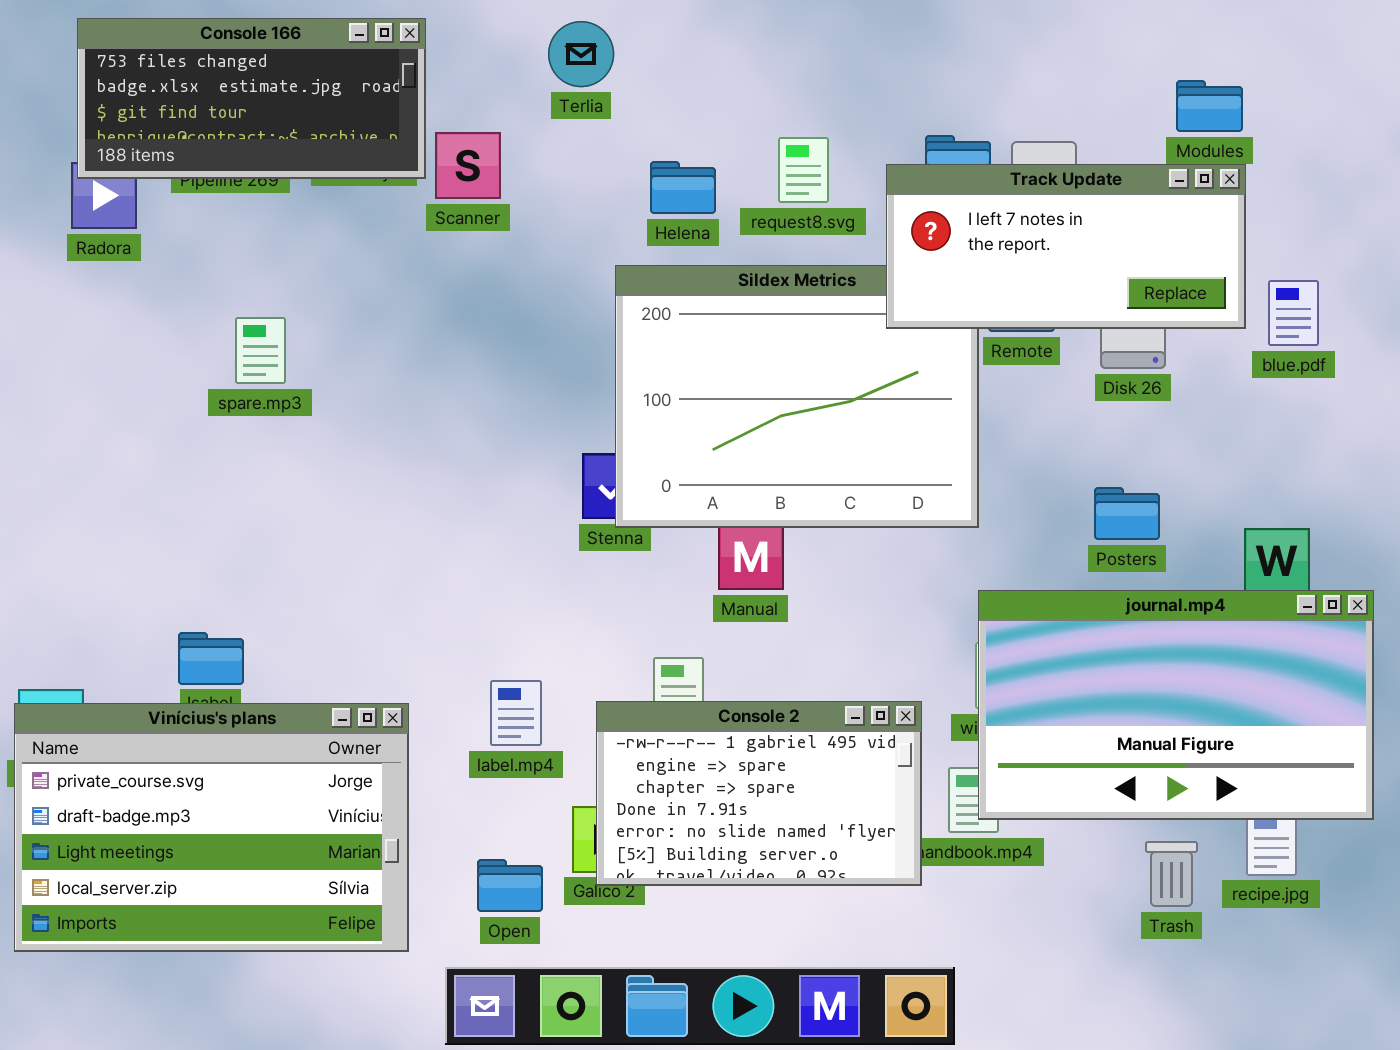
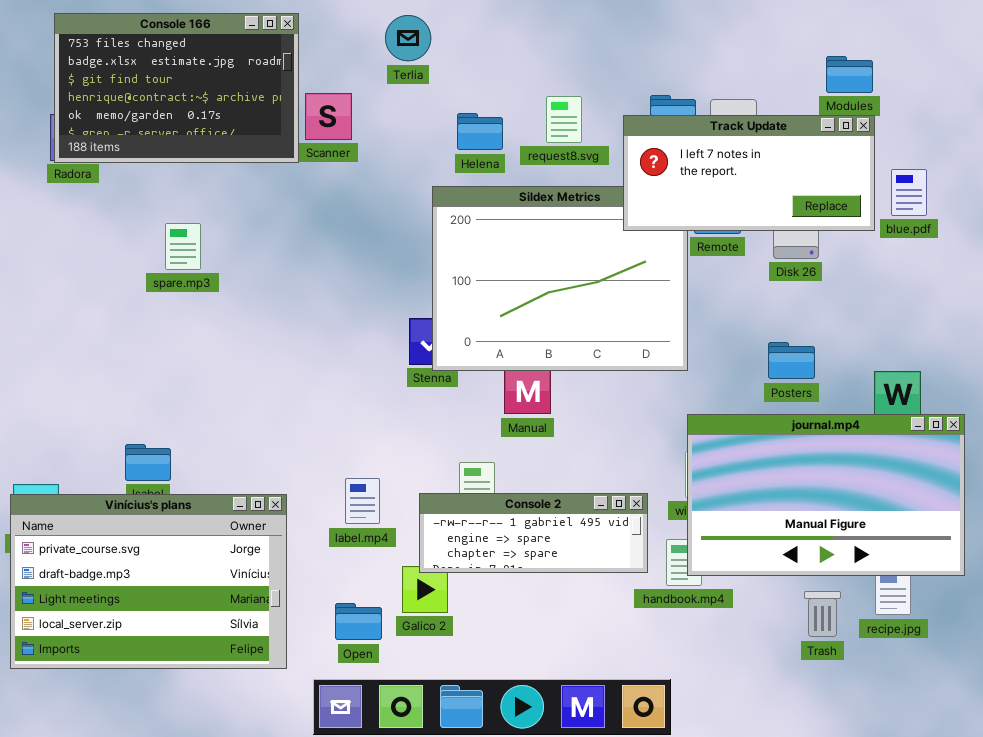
Console 166: [77,18,426,179] -> [54,13,299,163], resized
blue.pdf: [1268,280,1319,346] -> [891,169,927,216], moved
Console 2: [596,701,922,886] -> [419,493,648,573], resized

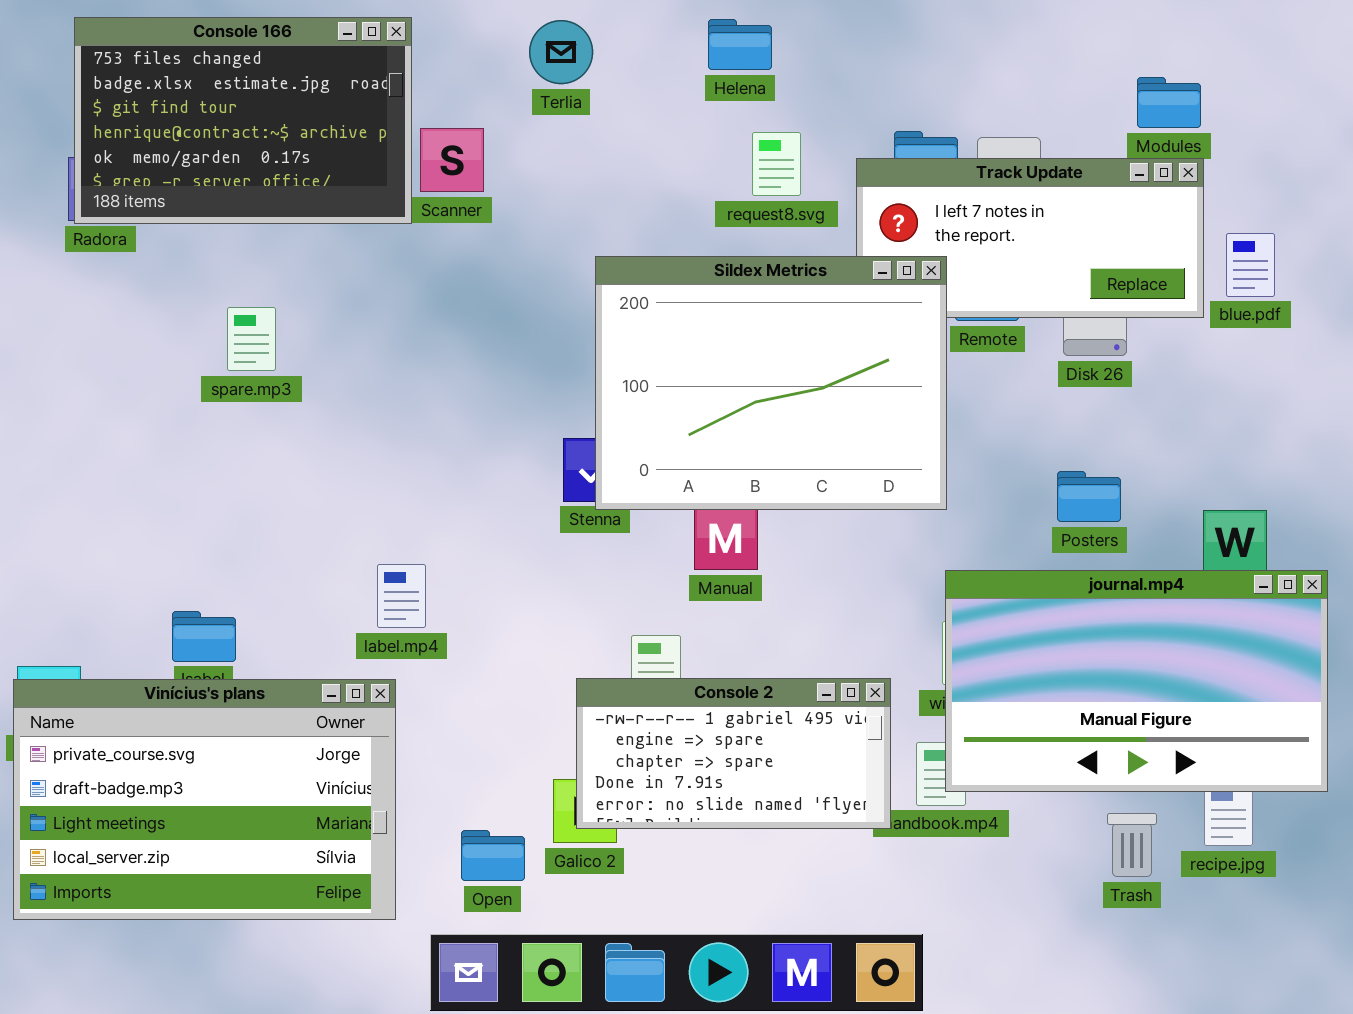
Helena: [457,113,503,150] -> [708,19,772,70], moved
Sildex Metrics: [432,186,688,371] -> [595,256,947,510], raised
label.mp4: [345,478,380,524] -> [377,564,426,628], moved
Console 2: [419,493,648,573] -> [576,678,891,829], resized

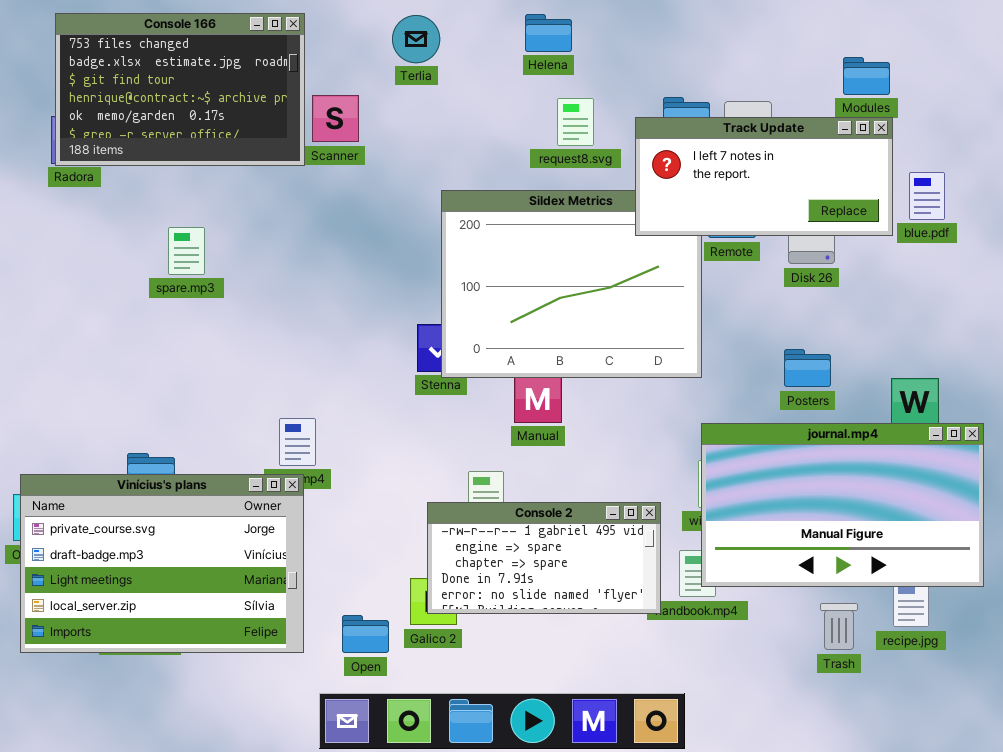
Track Update: [856,158,1204,318] -> [635,117,893,236], raised
Vinícius's plans: [13,679,396,920] -> [20,474,304,653], moved

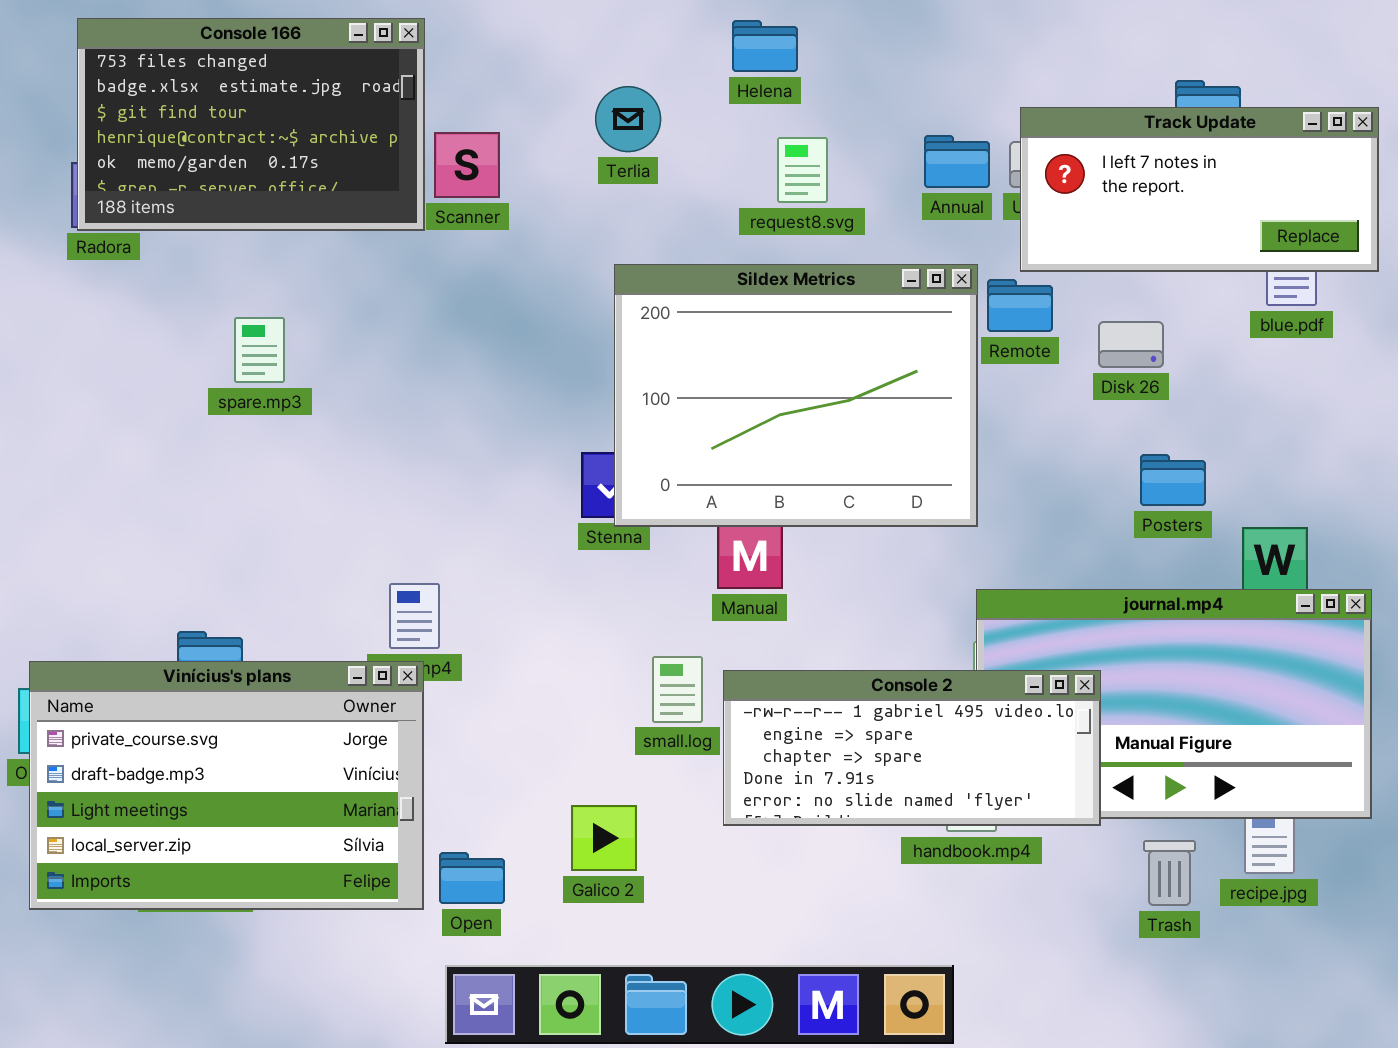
Terlia: [392,15,440,63] -> [595,86,661,152], moved
Track Update: [635,117,893,236] -> [1020,107,1379,272], moved
Posters: [784,349,831,387] -> [1140,454,1206,506], moved
Console 2: [427,502,661,614] -> [723,670,1101,826], moved, resized
Open: [342,615,389,653] -> [439,852,505,904], moved

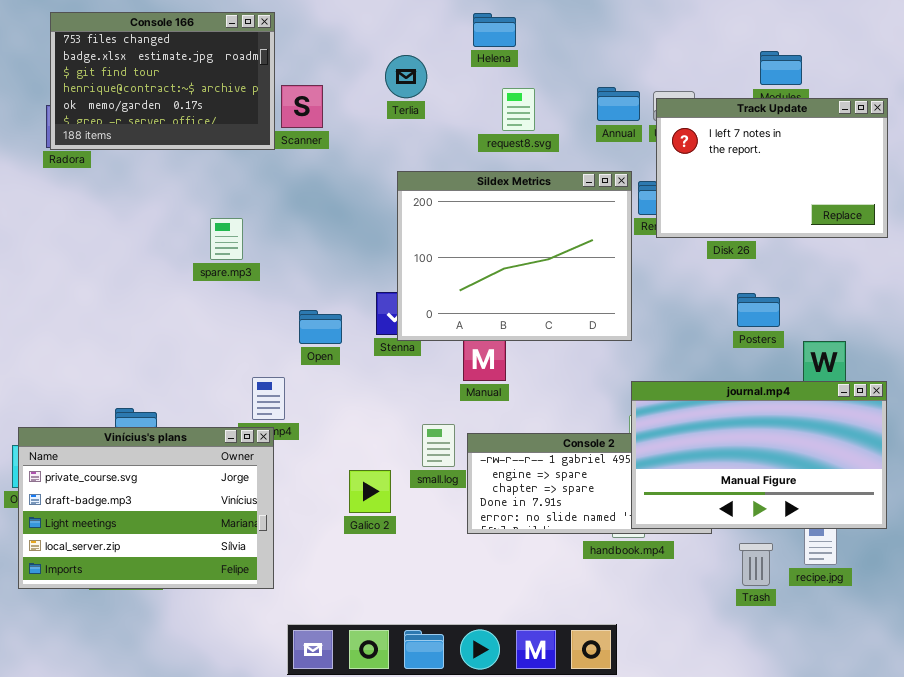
Track Update: [1020,107,1379,272] -> [656,98,888,238], moved, resized
spare.mp3: [234,317,285,383] -> [210,218,243,260], moved
journal.mp4: [976,589,1372,819] -> [631,381,887,529], raised
Galico 2: [571,805,637,871] -> [349,470,391,513], moved
Open: [439,852,505,904] -> [299,310,342,344], moved

